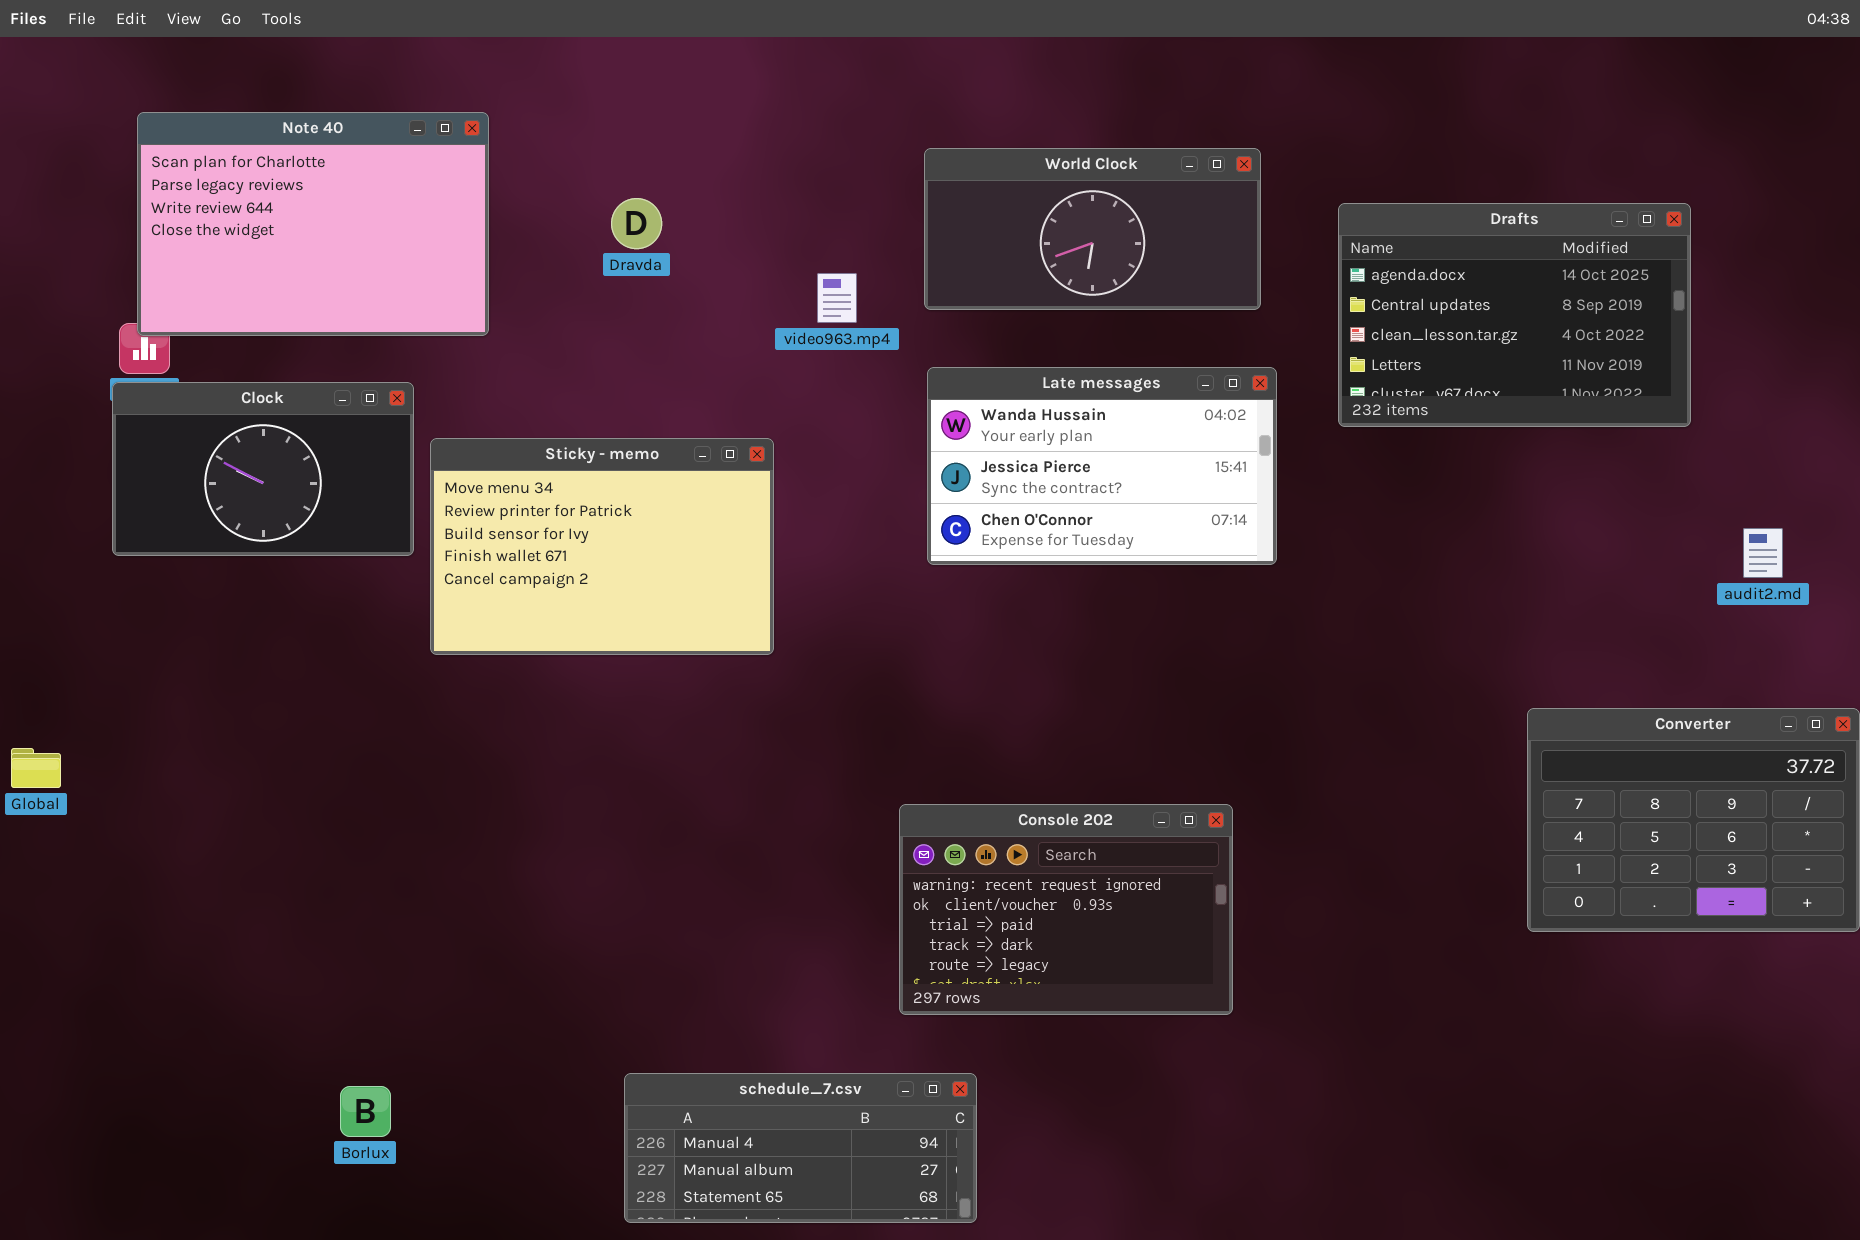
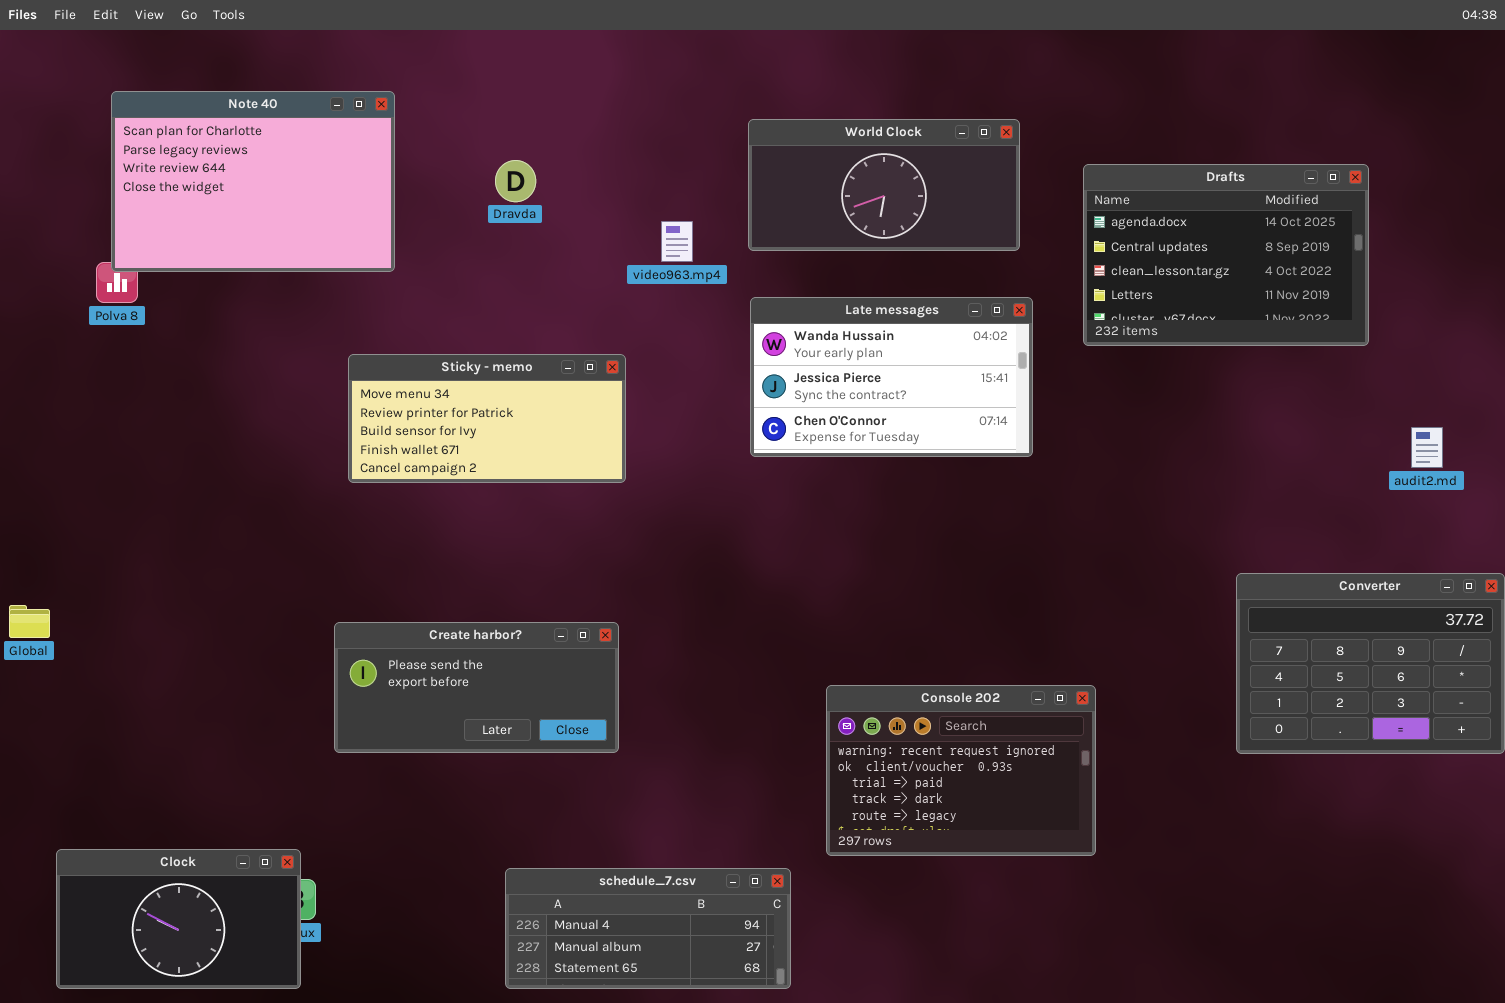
Clock: [112,382,414,556] -> [56,849,301,989], moved
Sticky - memo: [430,438,774,655] -> [348,354,626,483], resized
Create harbor?: none -> [334,622,619,753], opened
Console 202: [899,804,1233,1015] -> [826,685,1096,856], moved

